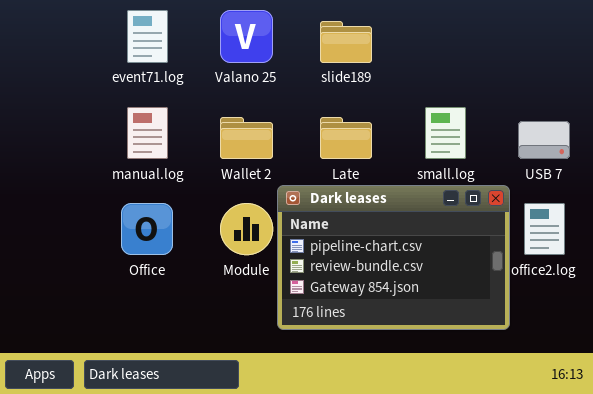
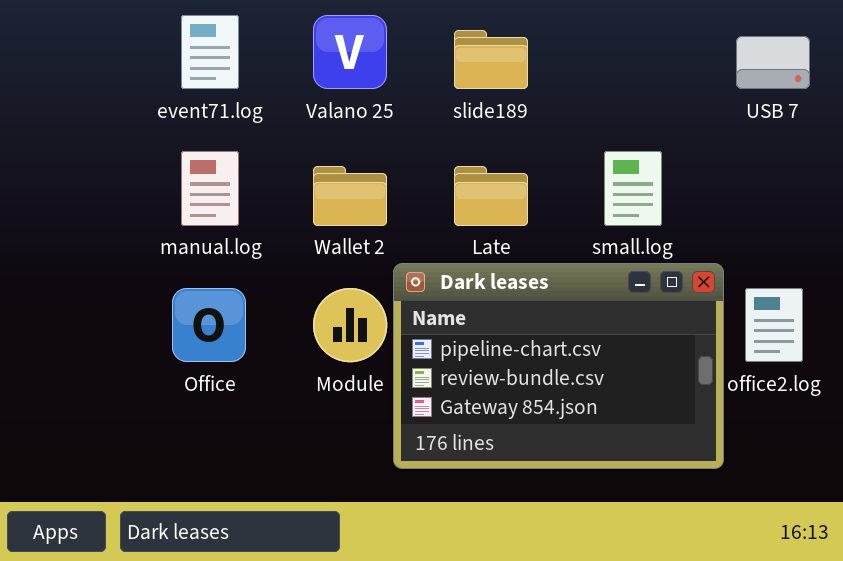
USB 7: [518,121,570,159] -> [736,36,810,89], moved

